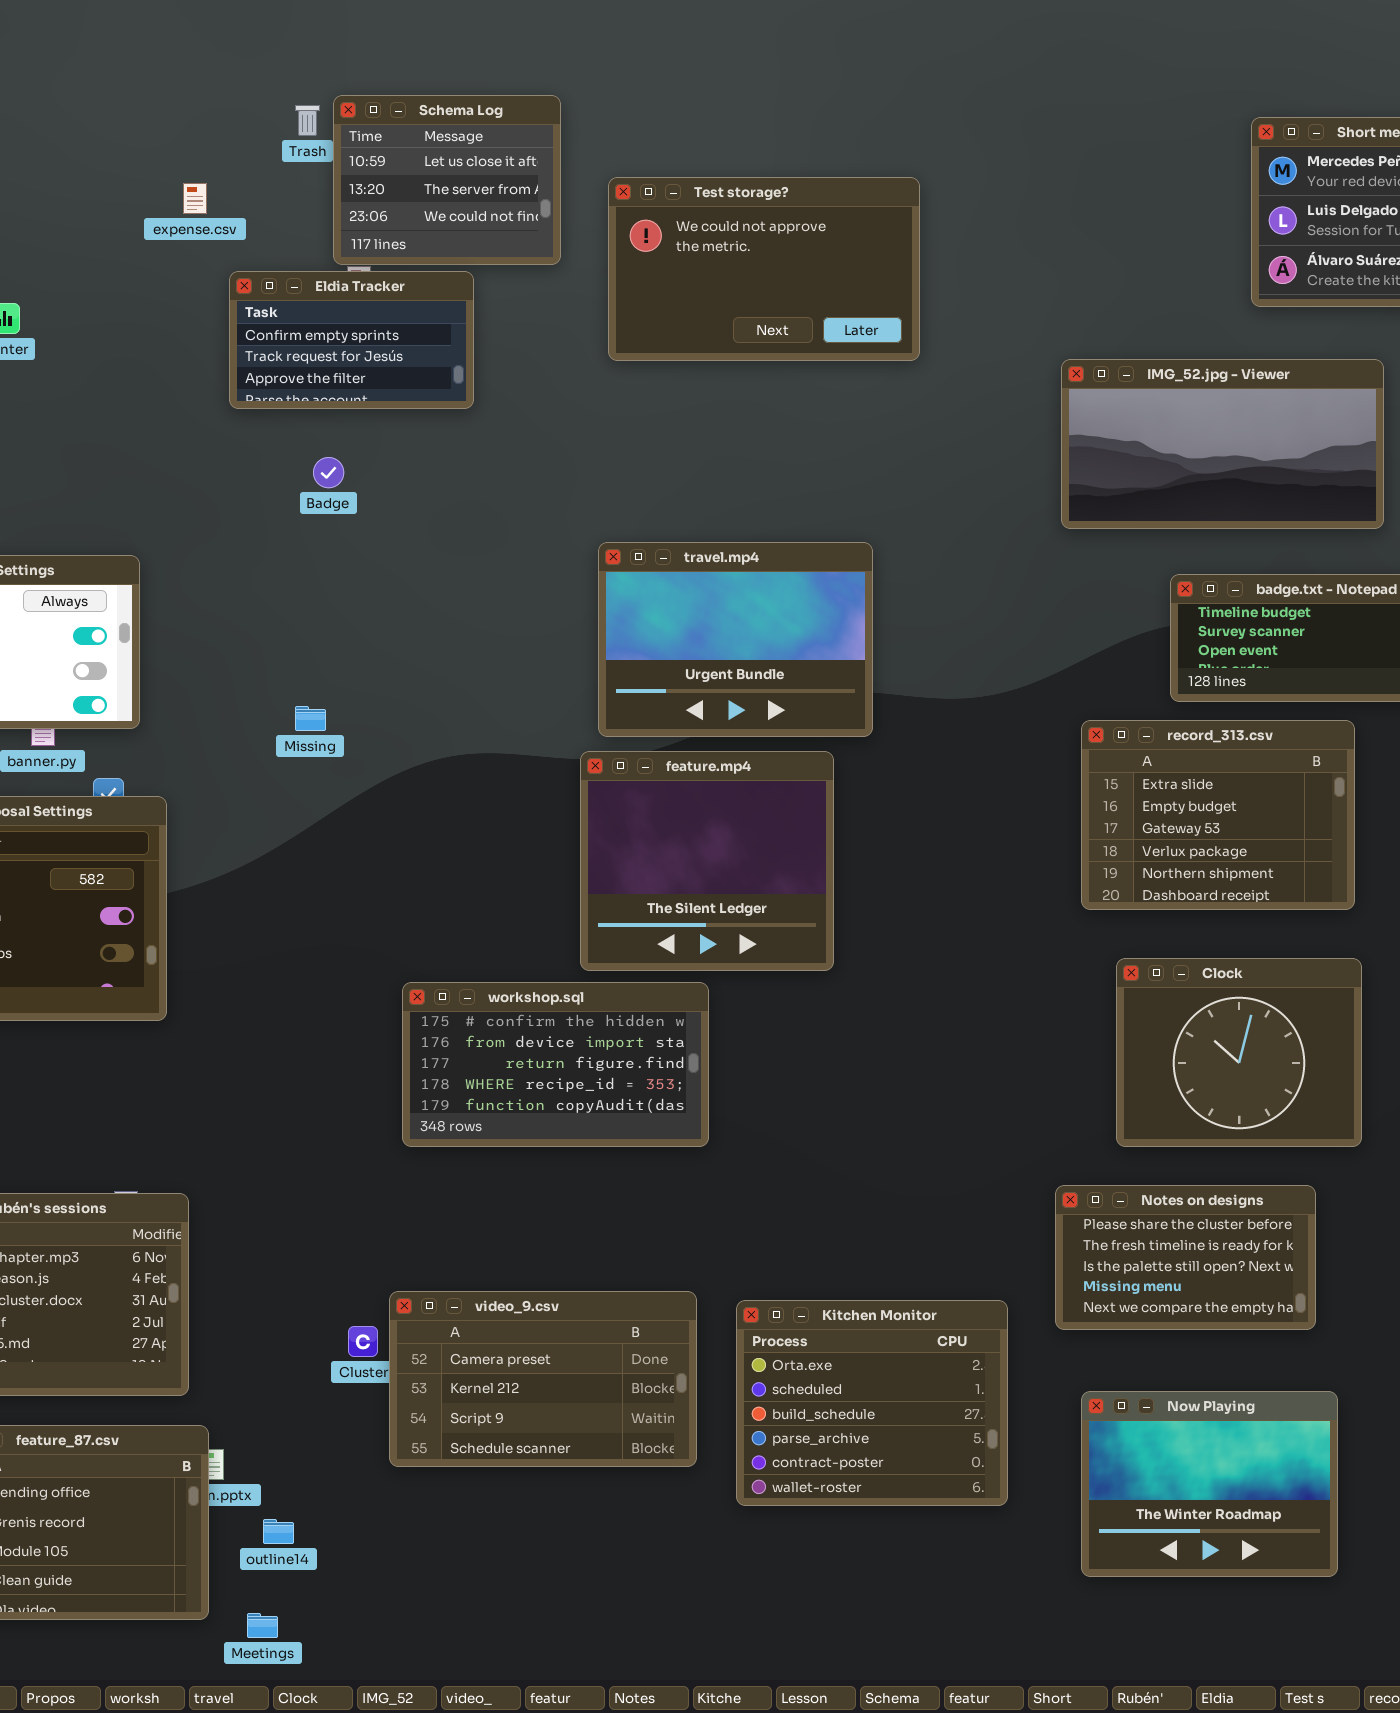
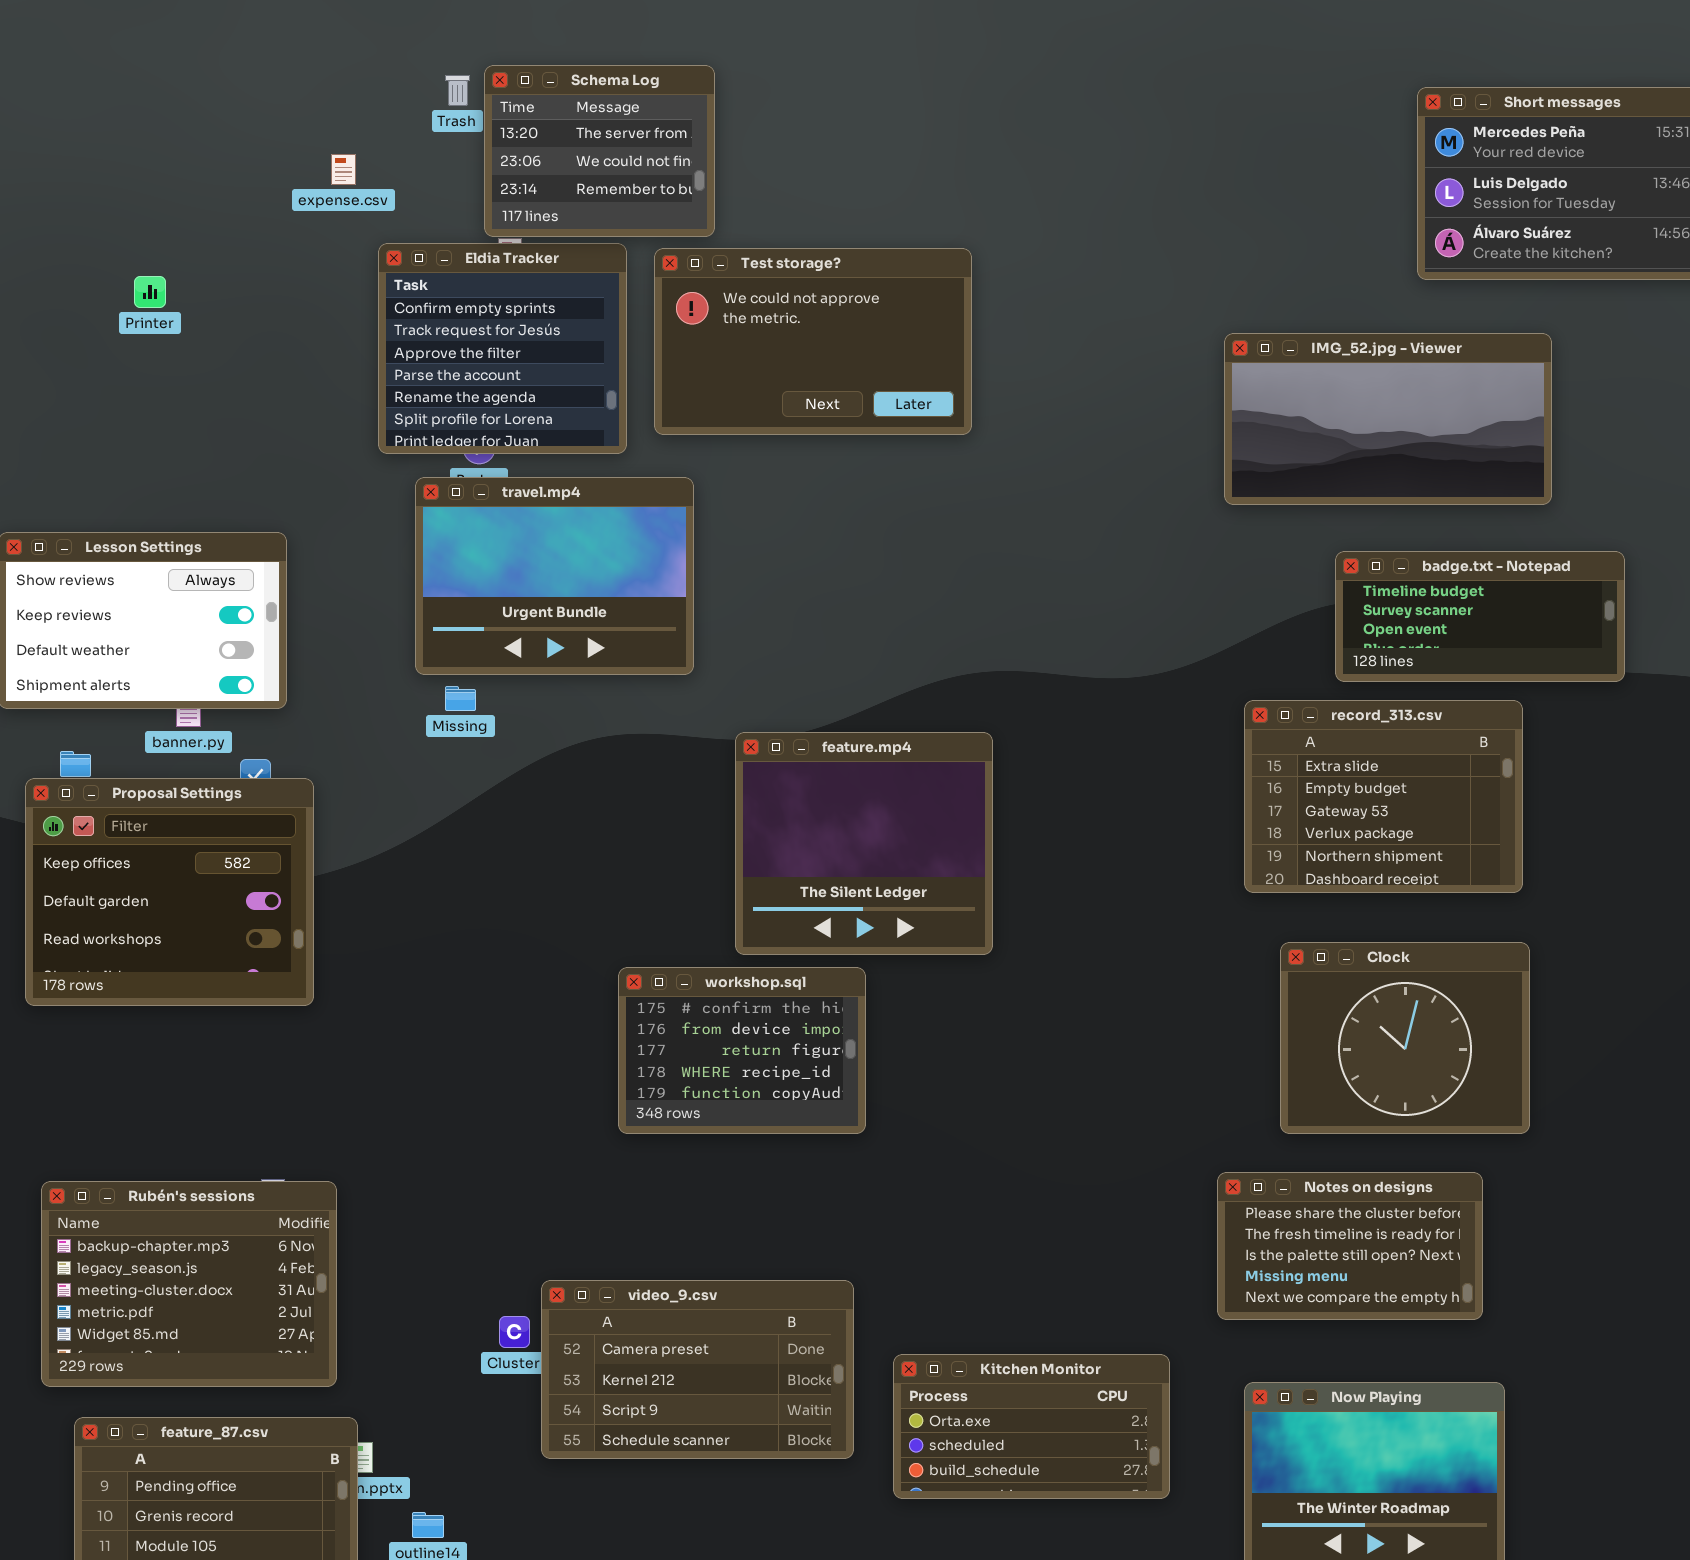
Schema Log: [333,95,561,265] -> [484,65,715,237], scrolled down 1 row
Test storage?: [608,177,920,361] -> [654,248,972,435], moved
Eldia Tracker: [229,271,474,409] -> [378,243,627,454], resized
travel.mp4: [598,542,873,737] -> [415,477,694,675], moved
workshop.sql: [402,982,709,1147] -> [618,967,866,1134], resized
Kitchen Monitor: [736,1300,1008,1506] -> [893,1354,1170,1499], resized

